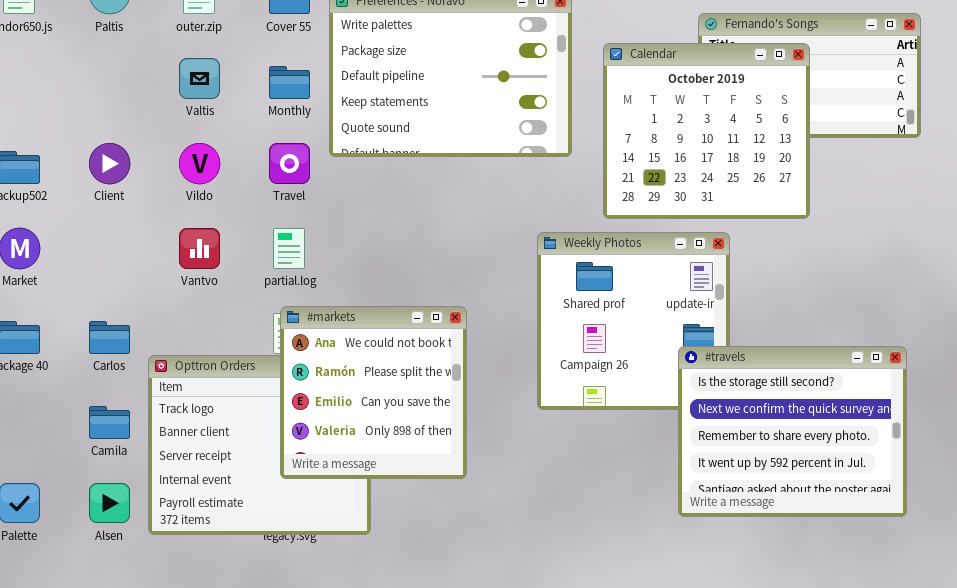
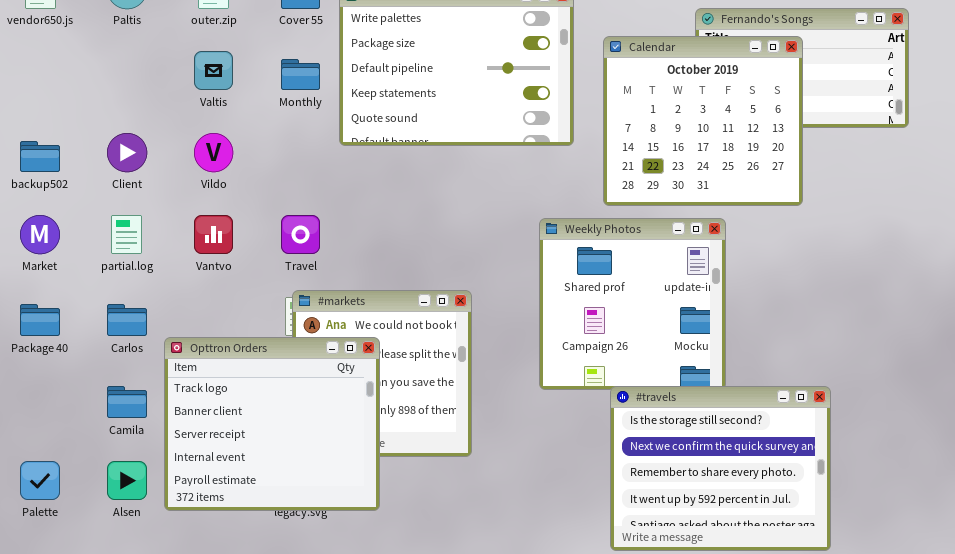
Travel: [269,143,310,184] -> [281,215,320,254], moved
partial.log: [273,228,305,269] -> [111,215,142,254], moved
#travels: [678,346,907,517] -> [610,386,831,551], moved
Opttron Orders: [148,355,371,535] -> [164,337,380,511], raised

